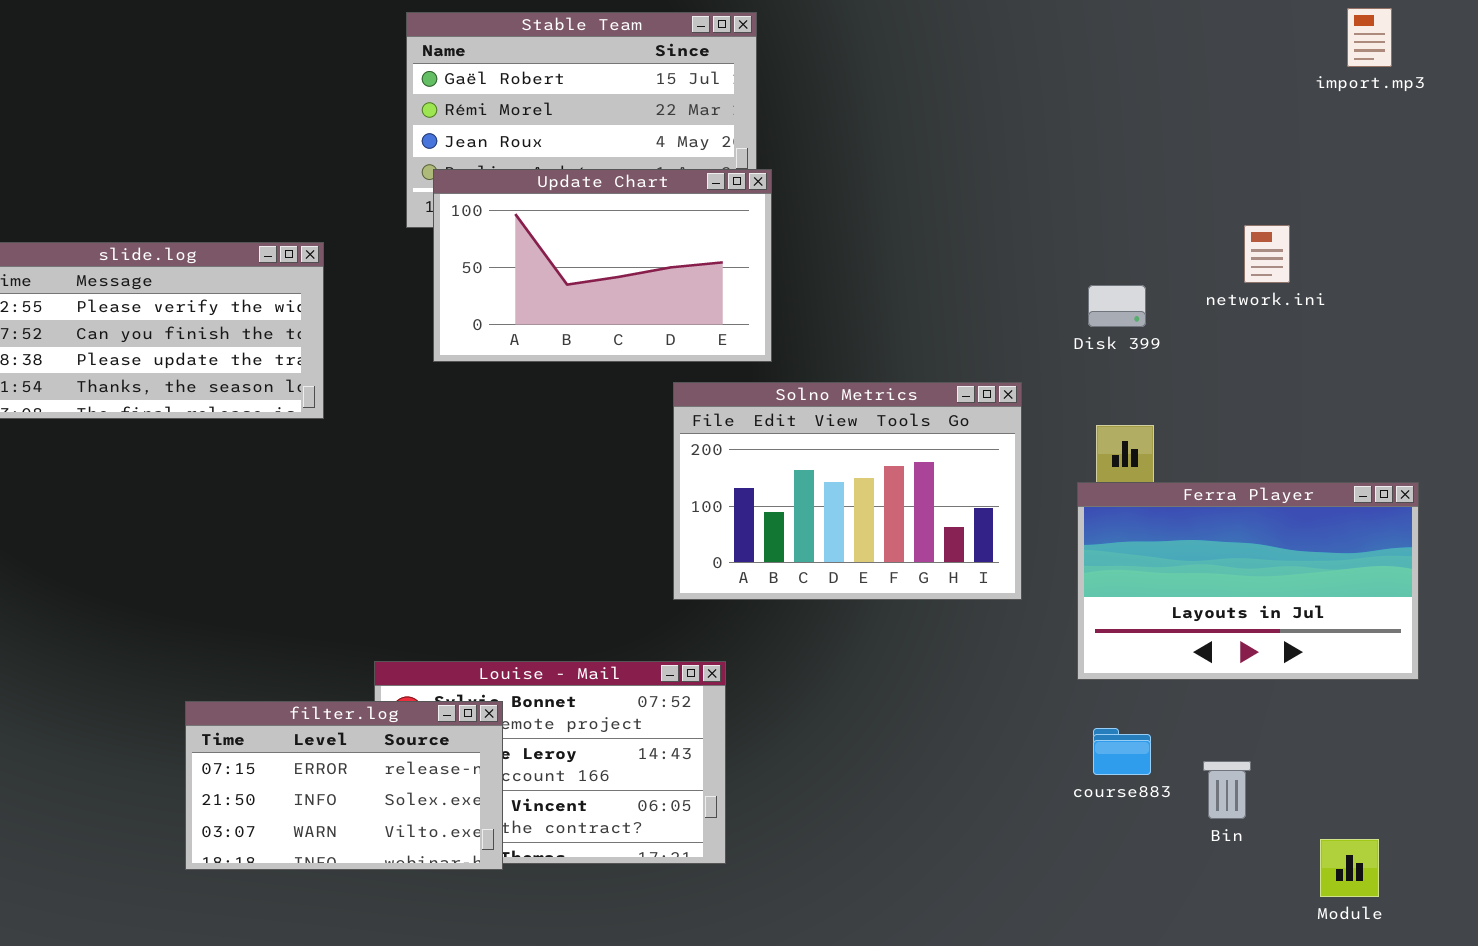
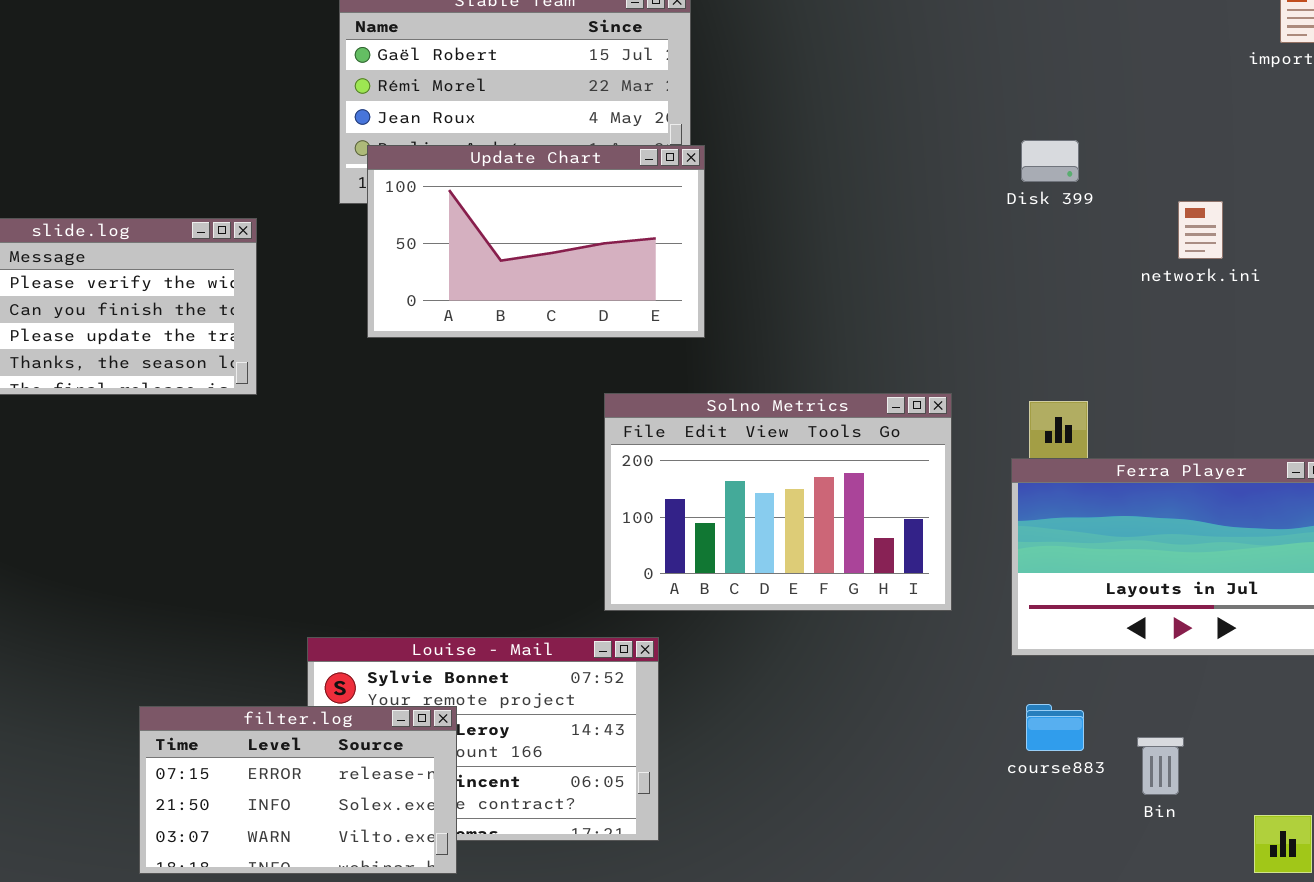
Disk 399: [1088,285,1146,327] -> [1021,140,1079,182], moved
Solno Metrics: [673,382,1022,600] -> [604,393,952,611], moved
filter.log: [185,701,503,870] -> [139,706,457,874], moved

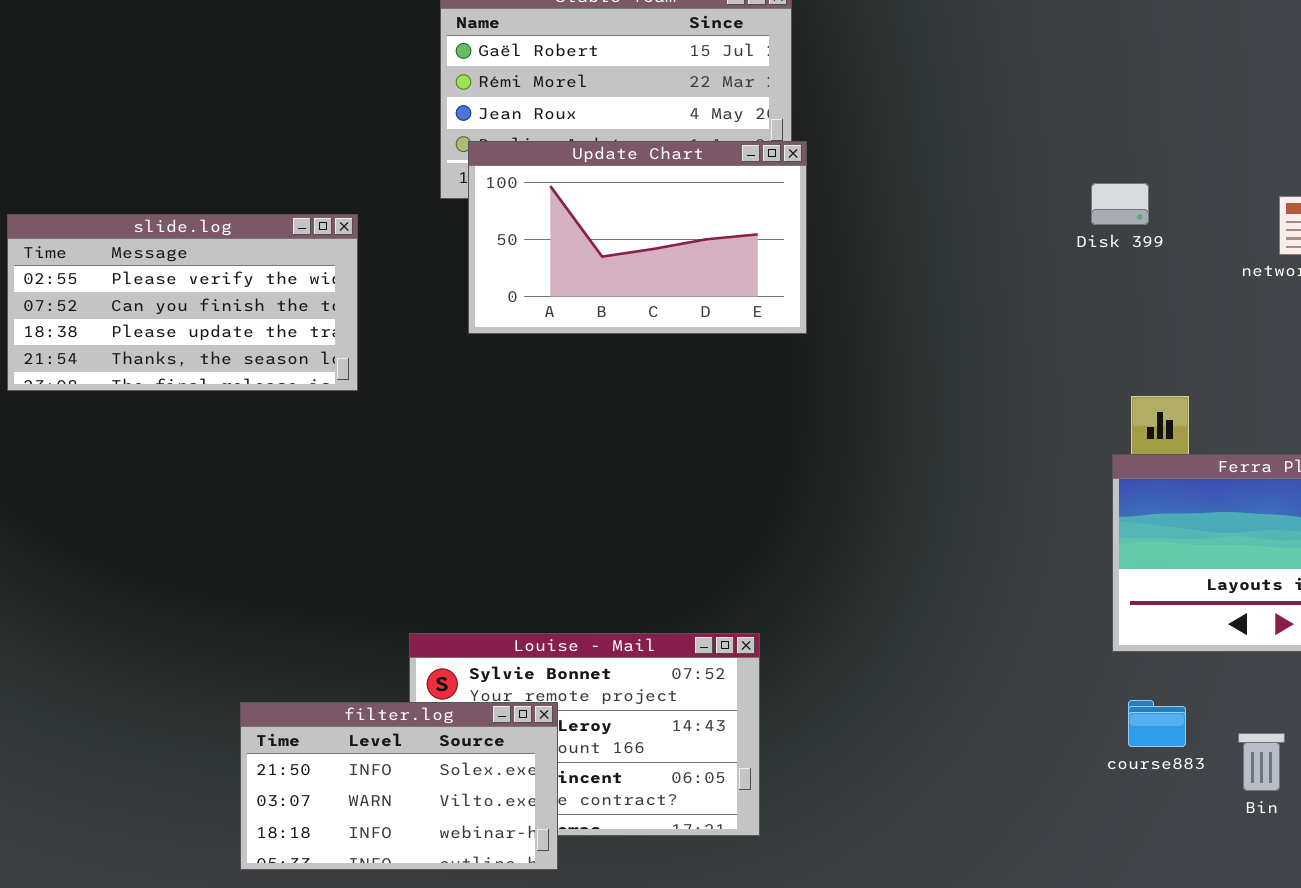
Disk 399: [1021,140,1079,182] -> [1091,183,1149,225], moved
Solno Metrics: [604,393,952,611] -> none, closed
filter.log: [139,706,457,874] -> [240,702,558,870], scrolled down 1 row

